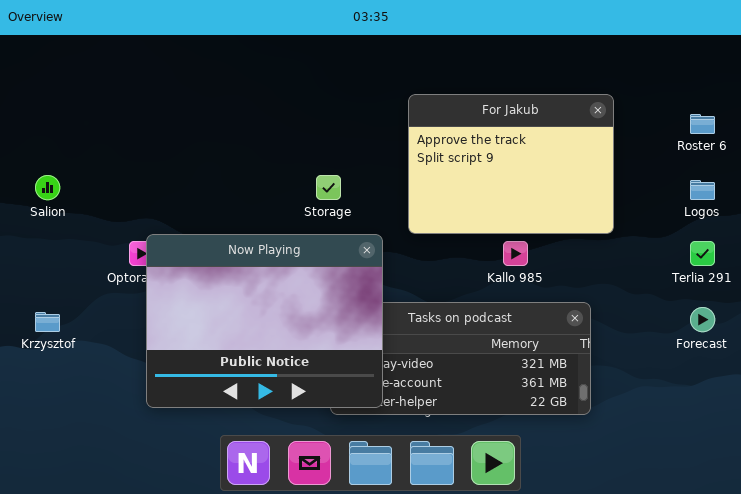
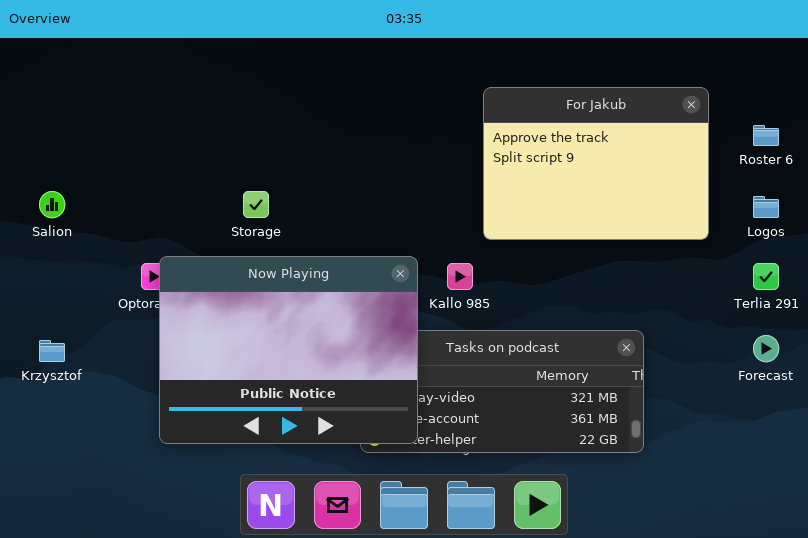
For Jakub: [408,94,614,234] -> [483,87,709,240], moved
Storage: [316,175,341,200] -> [243,191,269,218], moved
Kallo 985: [503,241,528,266] -> [447,263,473,290], moved

